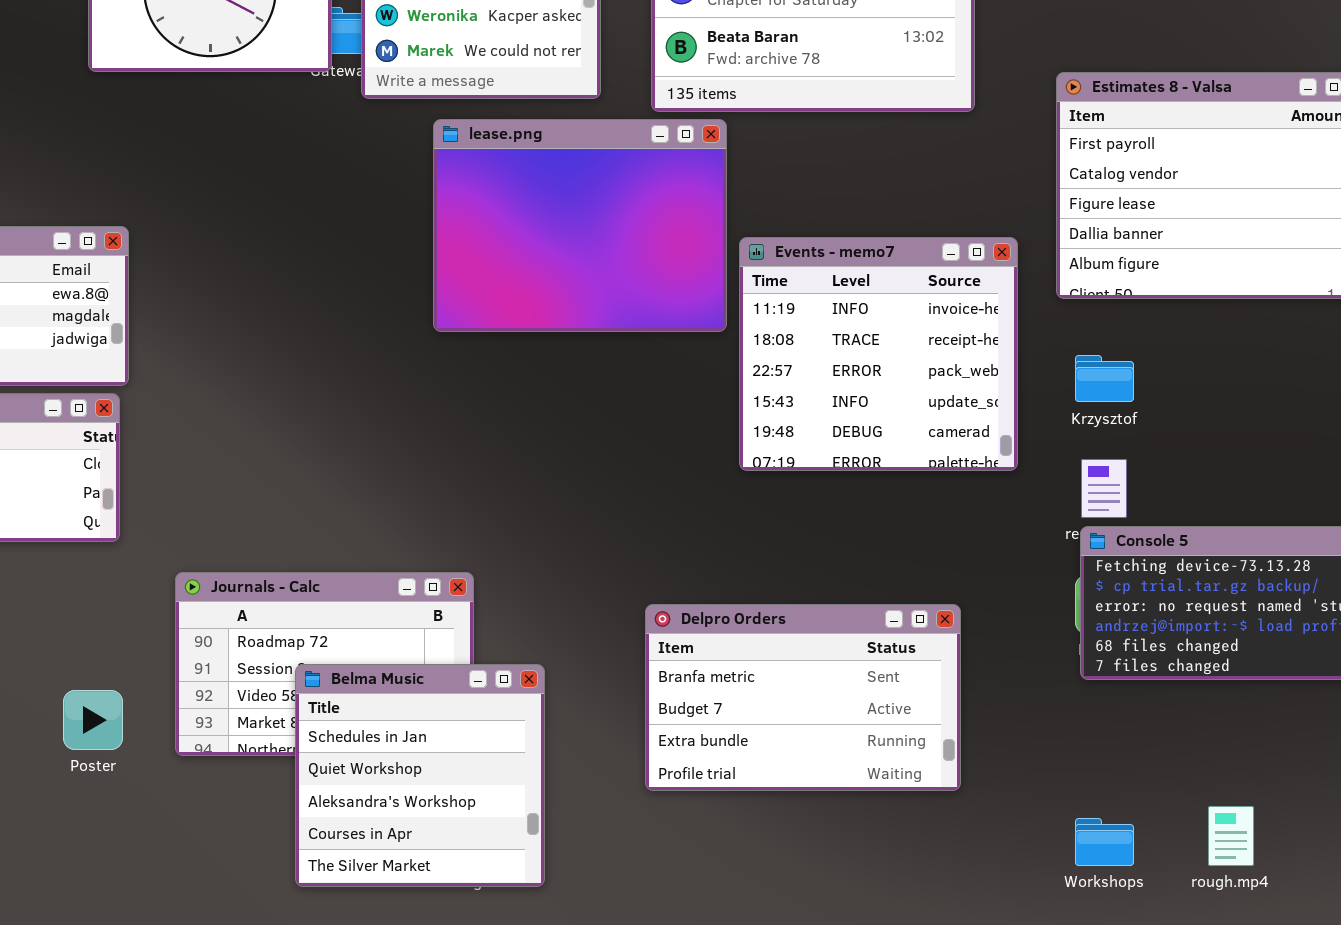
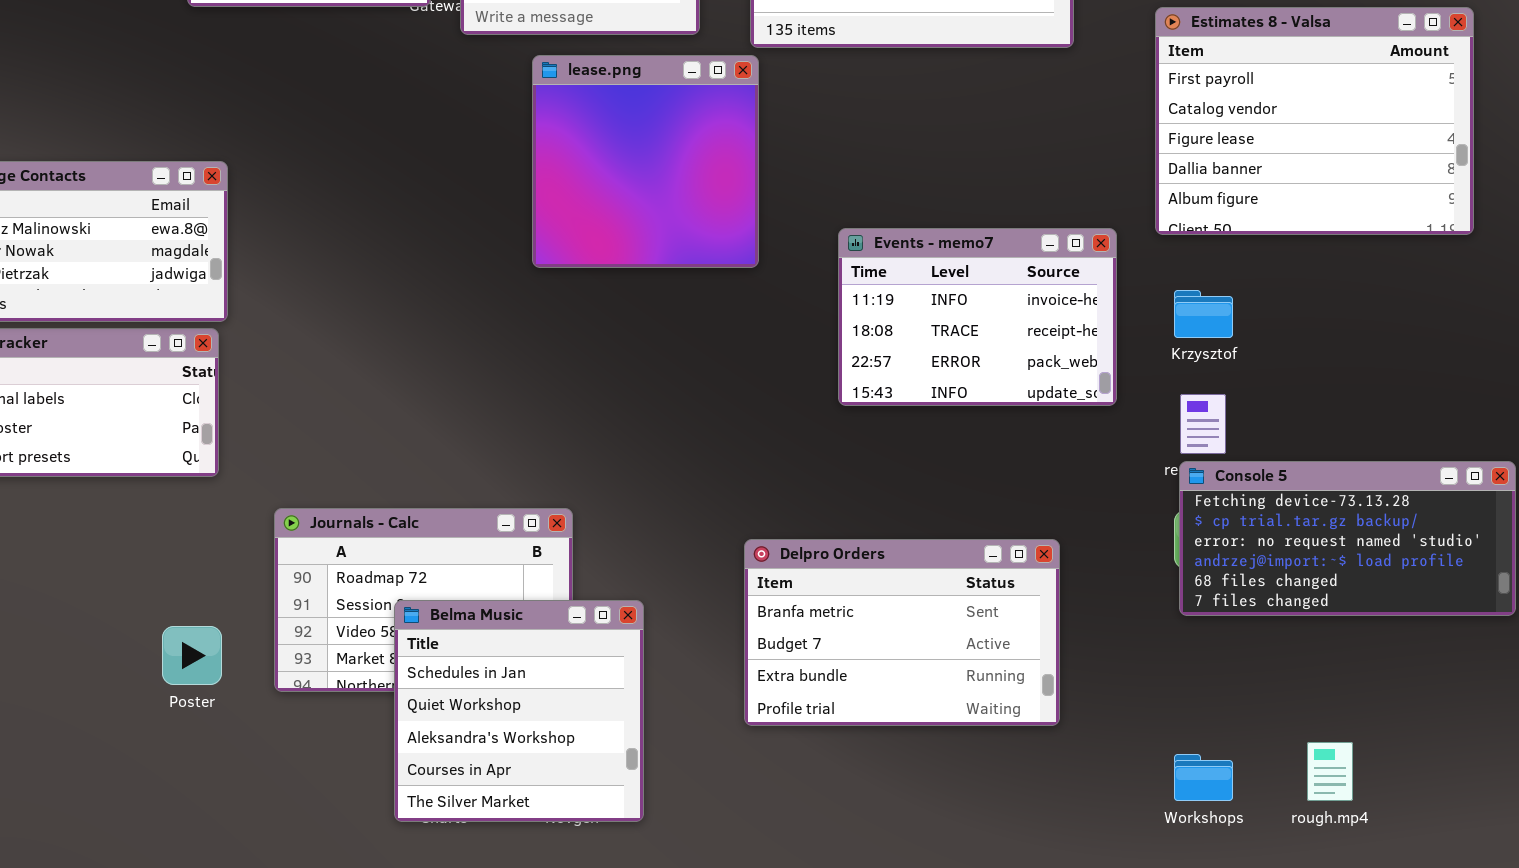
lease.png: [433,119,727,332] -> [532,55,759,268], resized
Events - memo7: [739,237,1018,471] -> [838,228,1117,406], resized

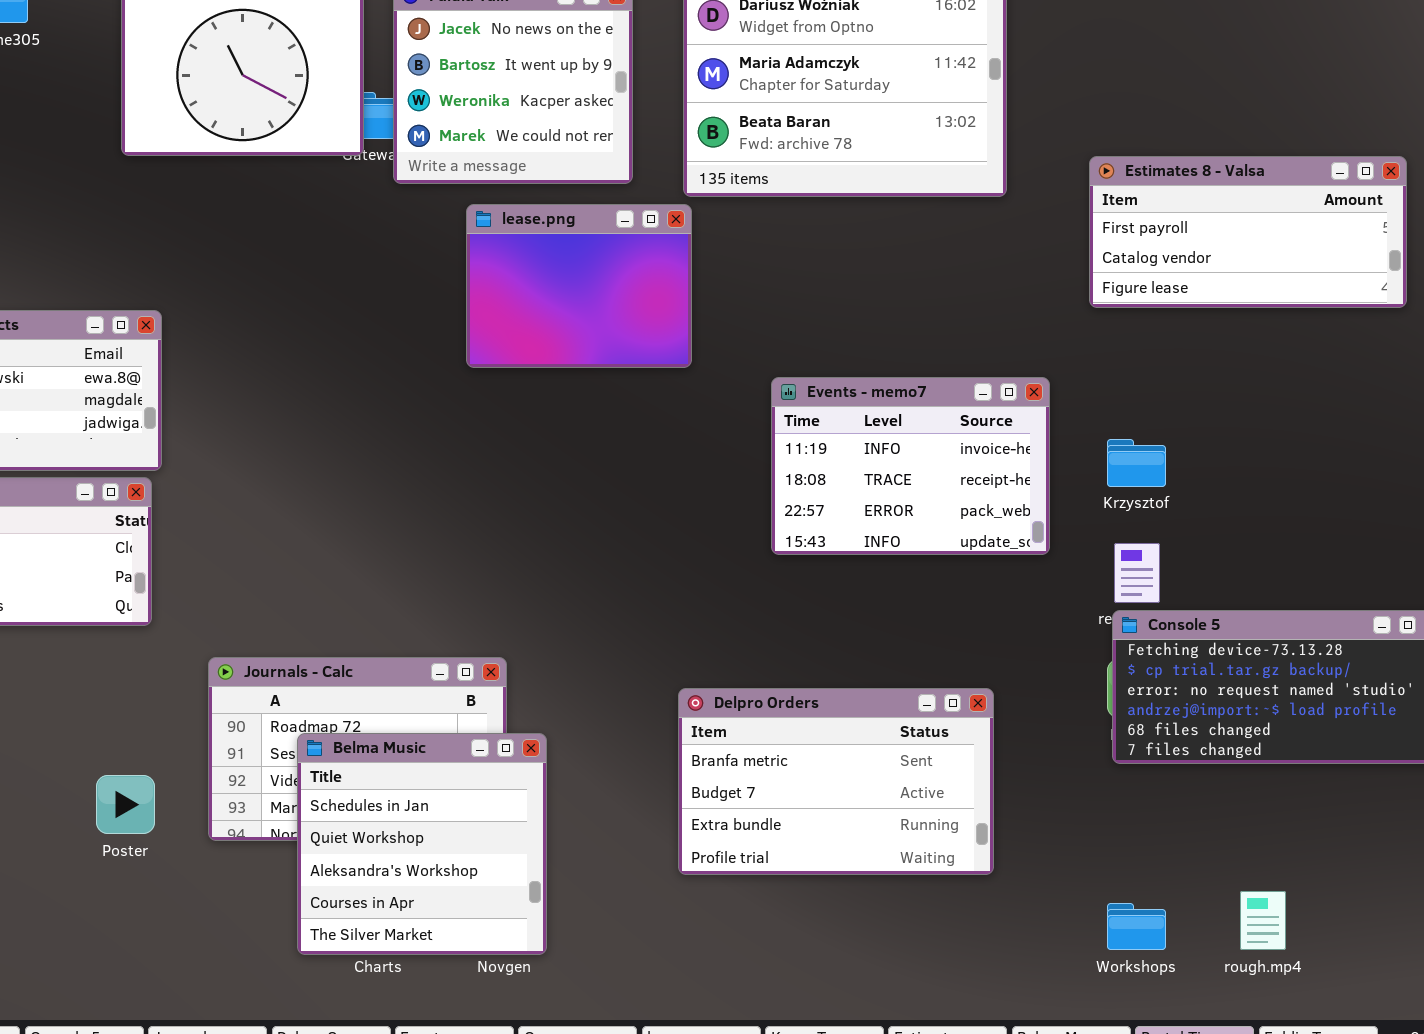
Estimates 8 - Valsa: [1155,7,1474,235] -> [1089,156,1407,308], resized
lease.png: [532,55,759,268] -> [466,204,692,368], resized
Belma Music: [394,600,644,822] -> [297,733,547,955], moved

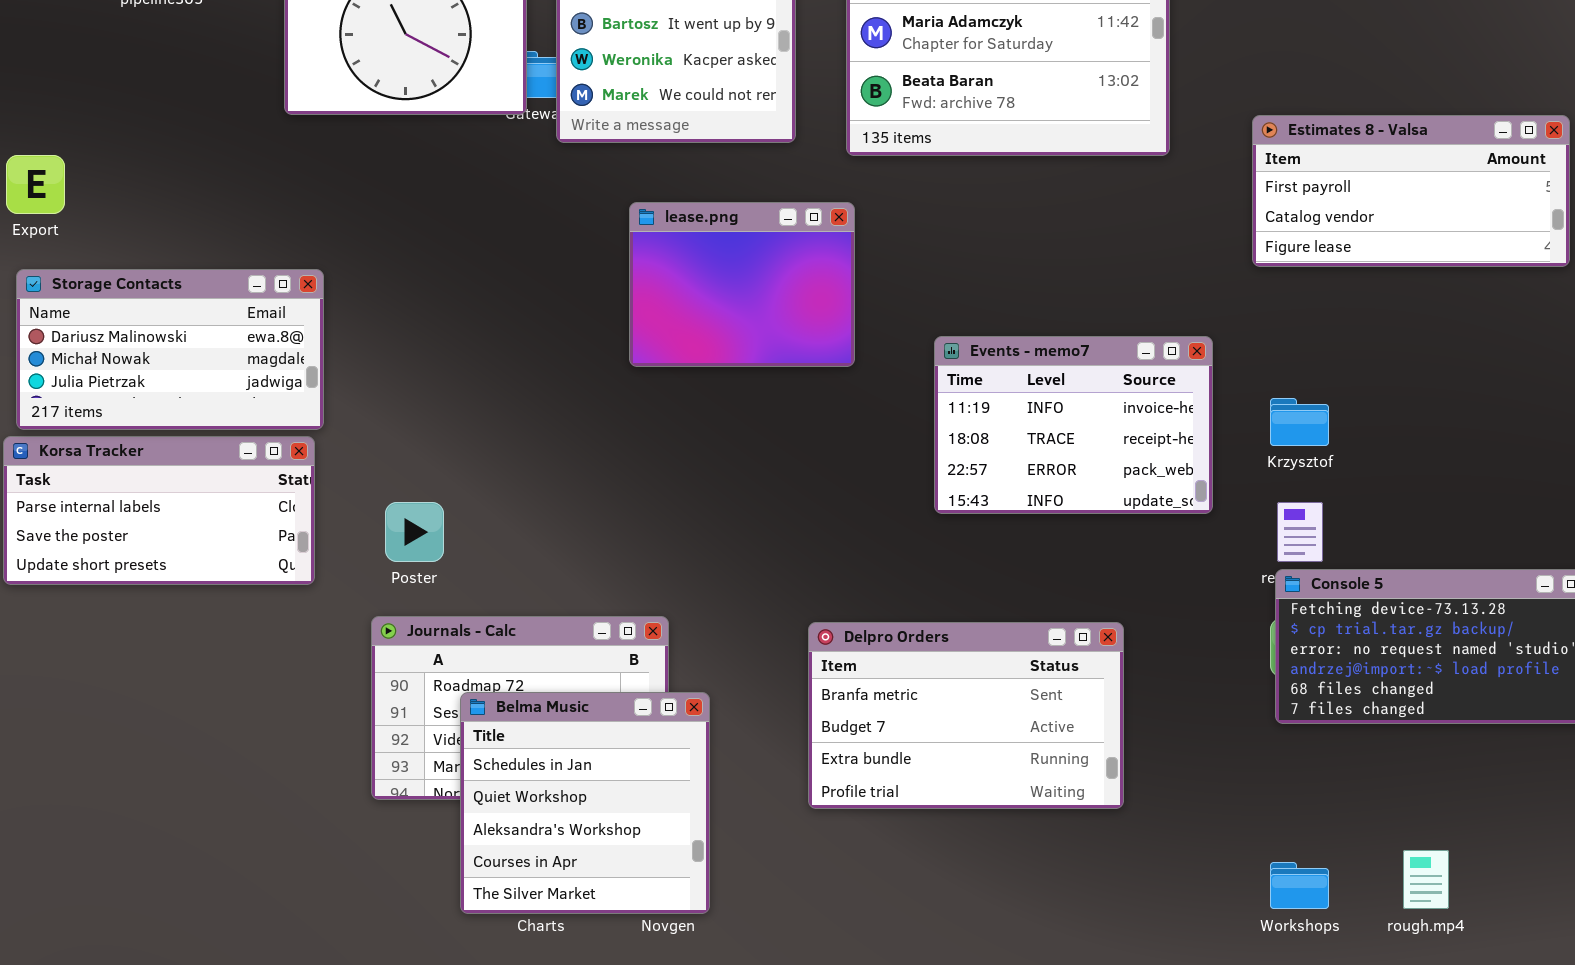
lease.png: [466,204,692,368] -> [629,202,855,367], moved
Delpro Orders: [678,688,994,875] -> [808,622,1124,809], moved
Poster: [96,775,155,834] -> [385,502,444,562], moved

